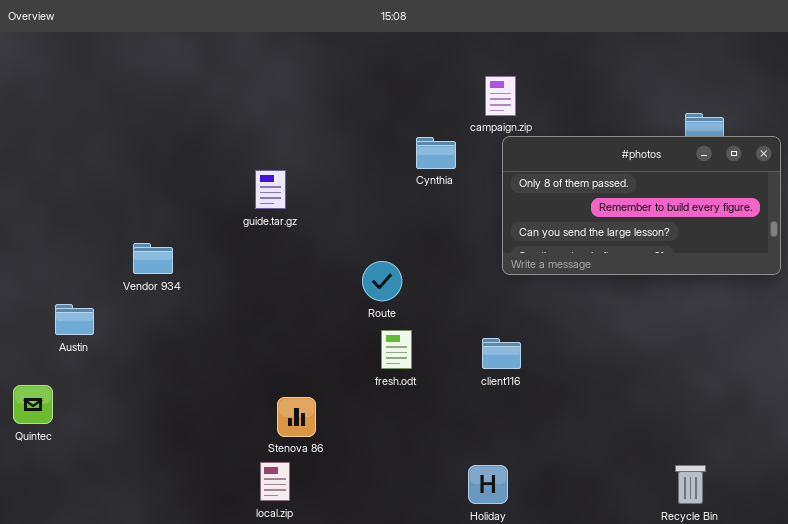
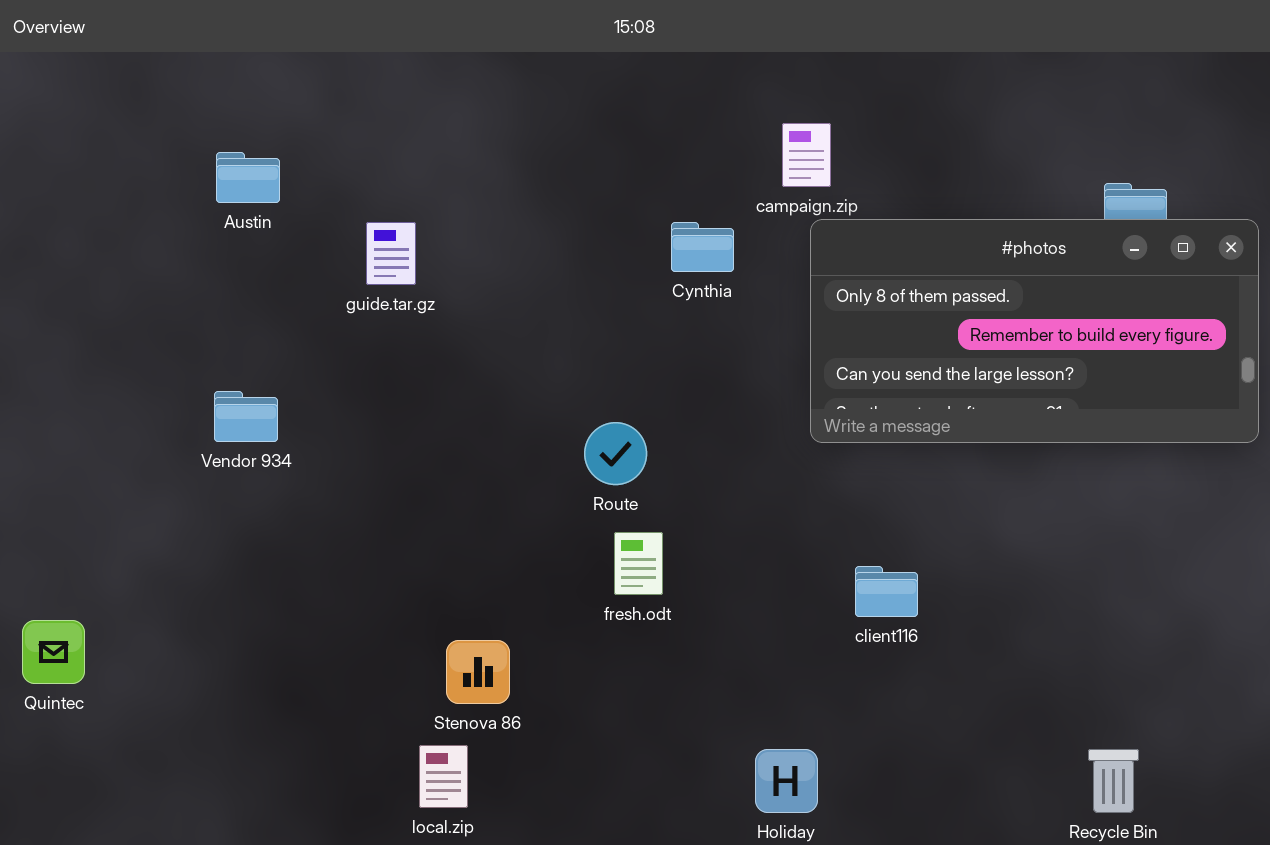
guide.tar.gz: [255,170,286,209] -> [366,222,416,285], moved
Austin: [55,304,94,335] -> [216,152,280,203], moved
client116: [482,338,521,369] -> [855,566,918,617], moved

